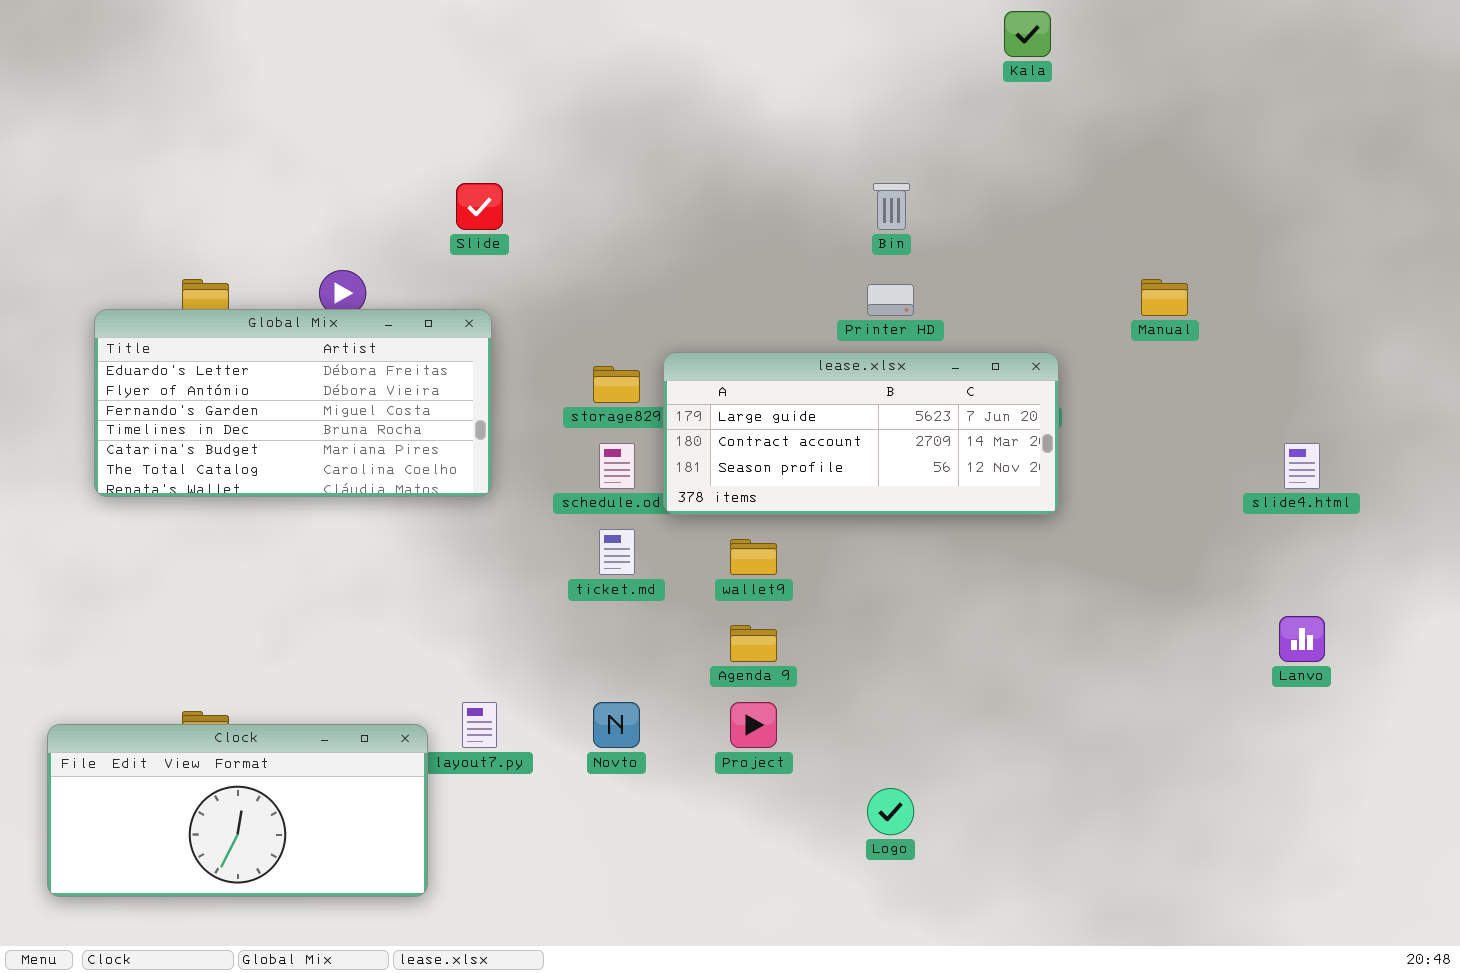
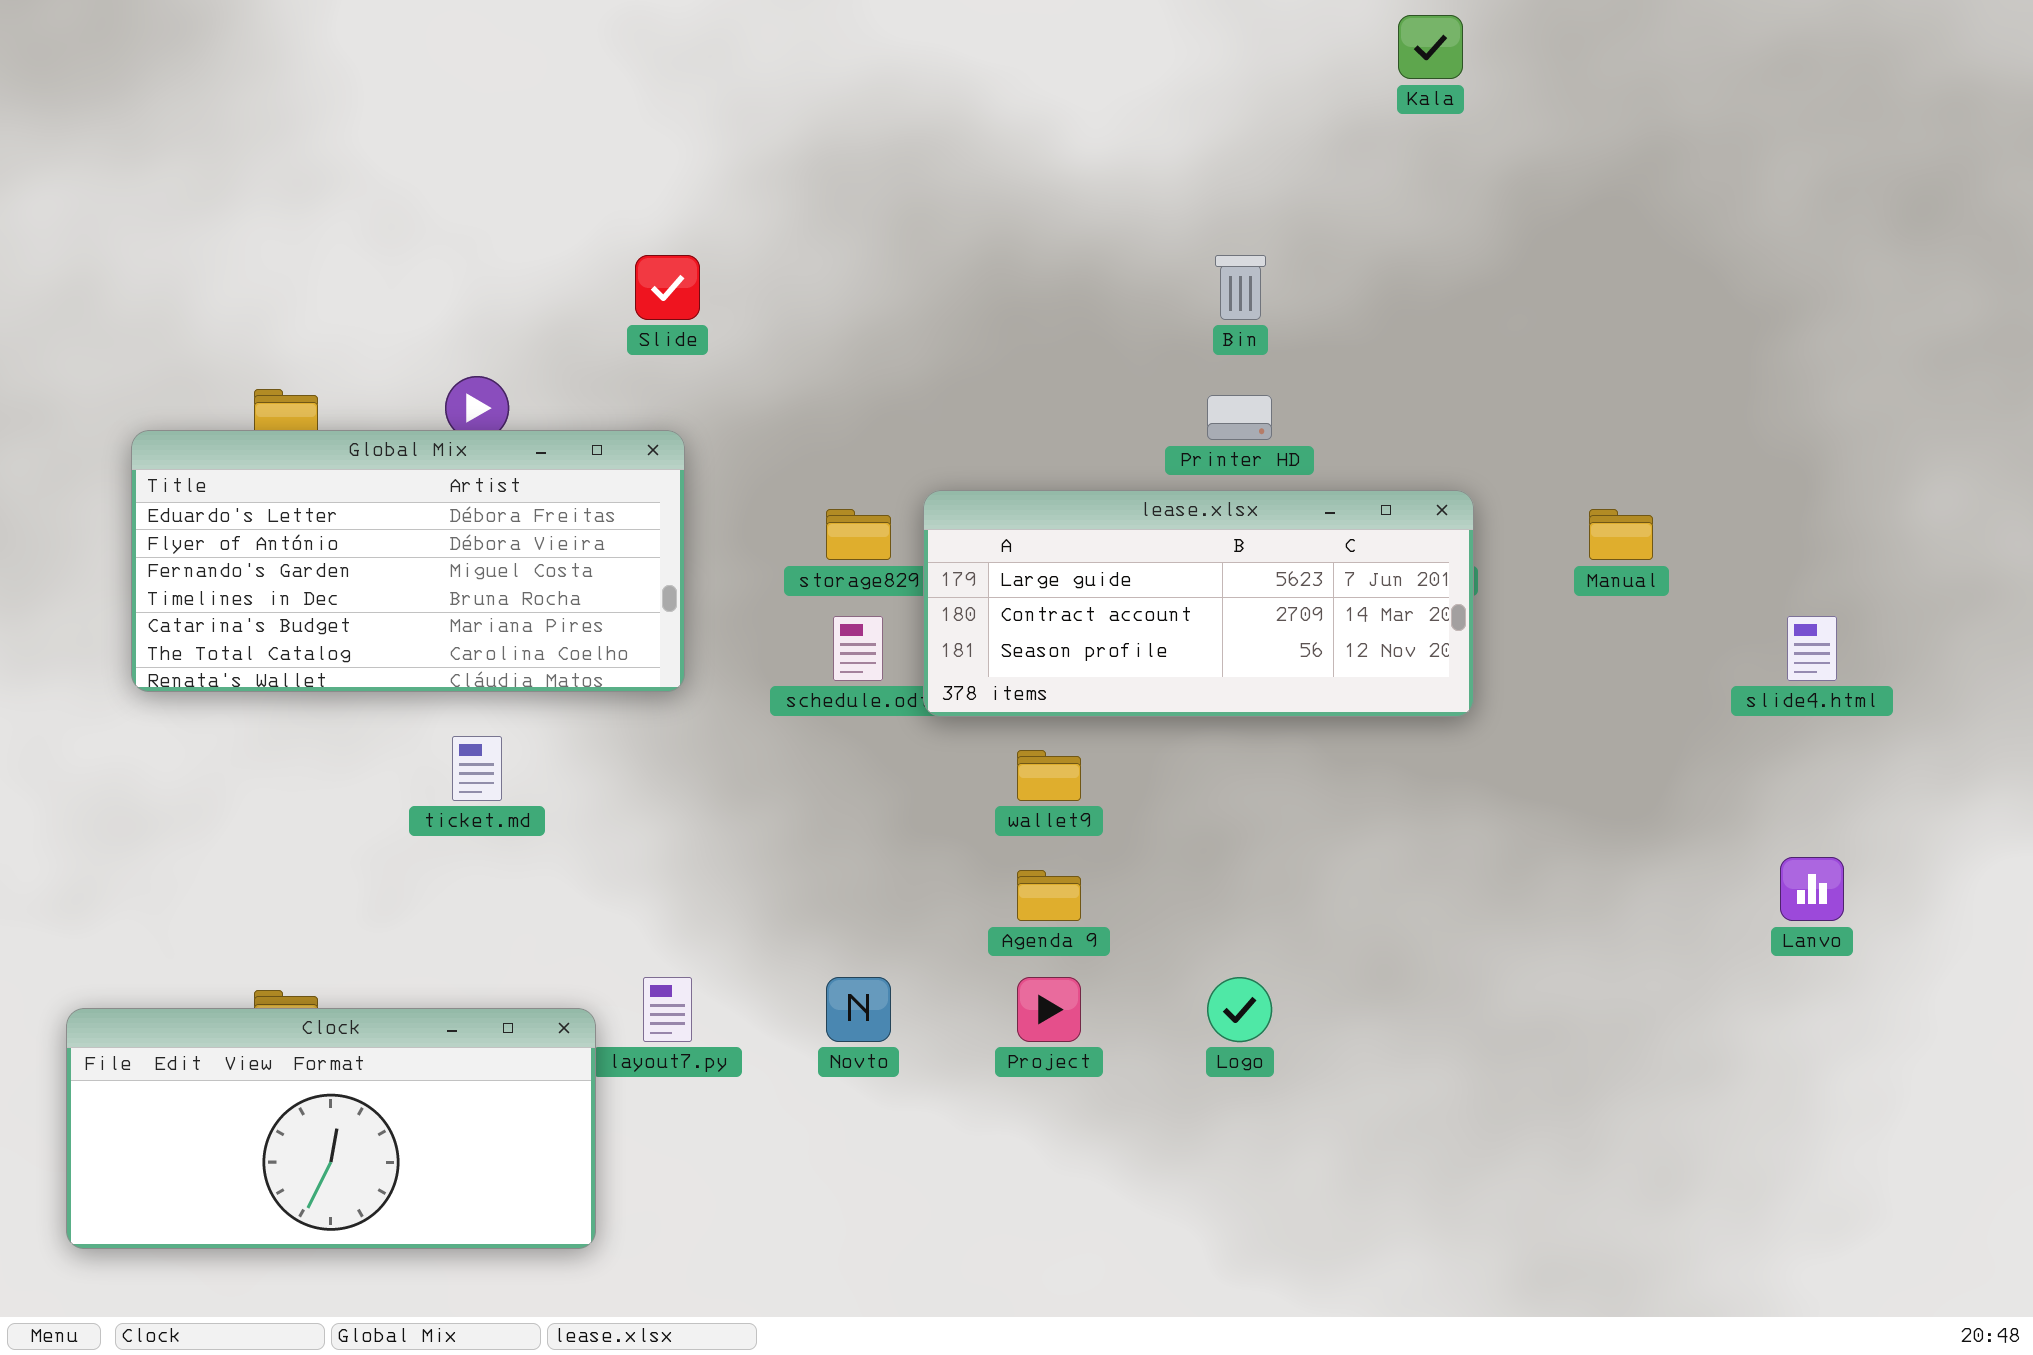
Manual: [1141,279,1188,316] -> [1589,509,1653,560], moved
ticket.md: [599,529,635,575] -> [452,736,502,801], moved
Logo: [867,788,914,835] -> [1207,977,1272,1042], moved

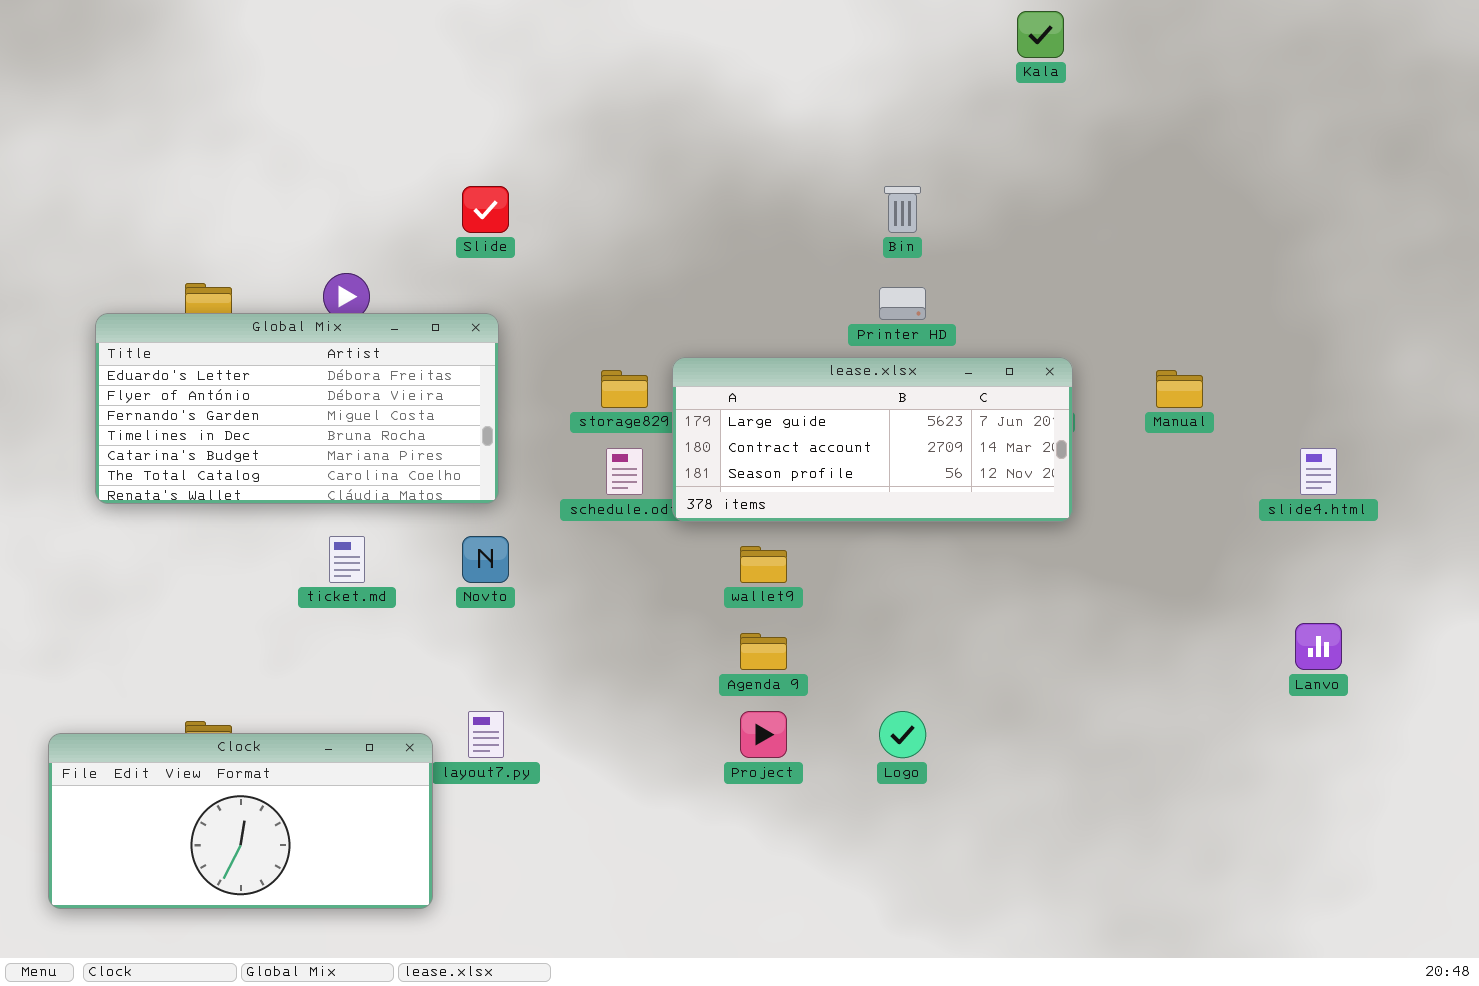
Novto: [826,977,891,1042] -> [462,536,509,583], moved

